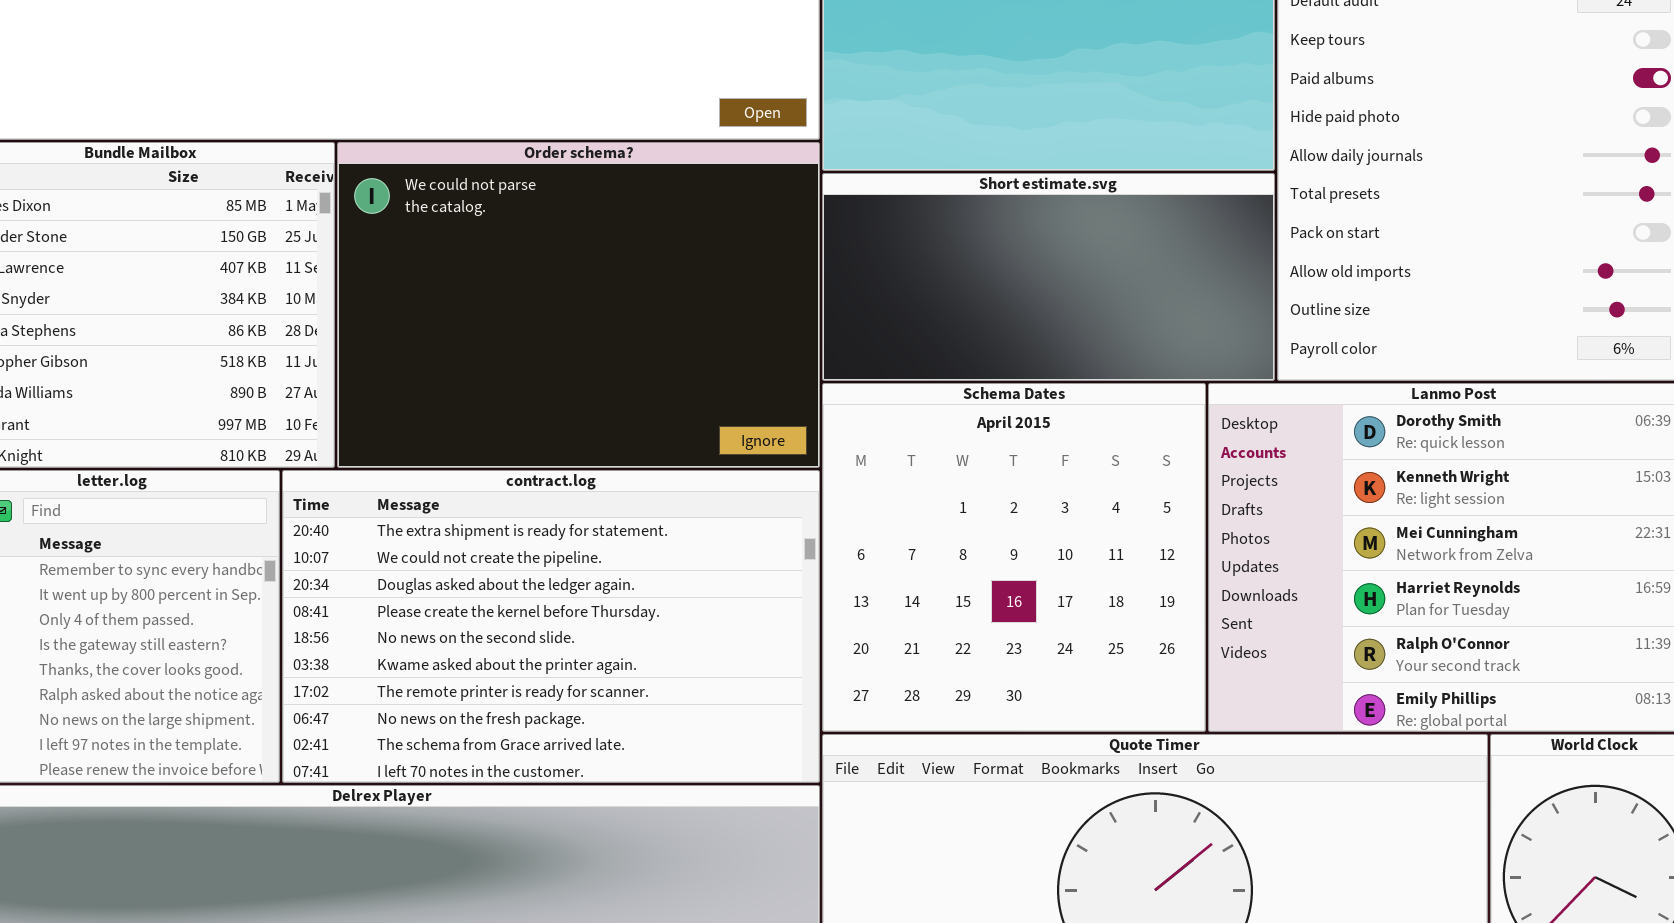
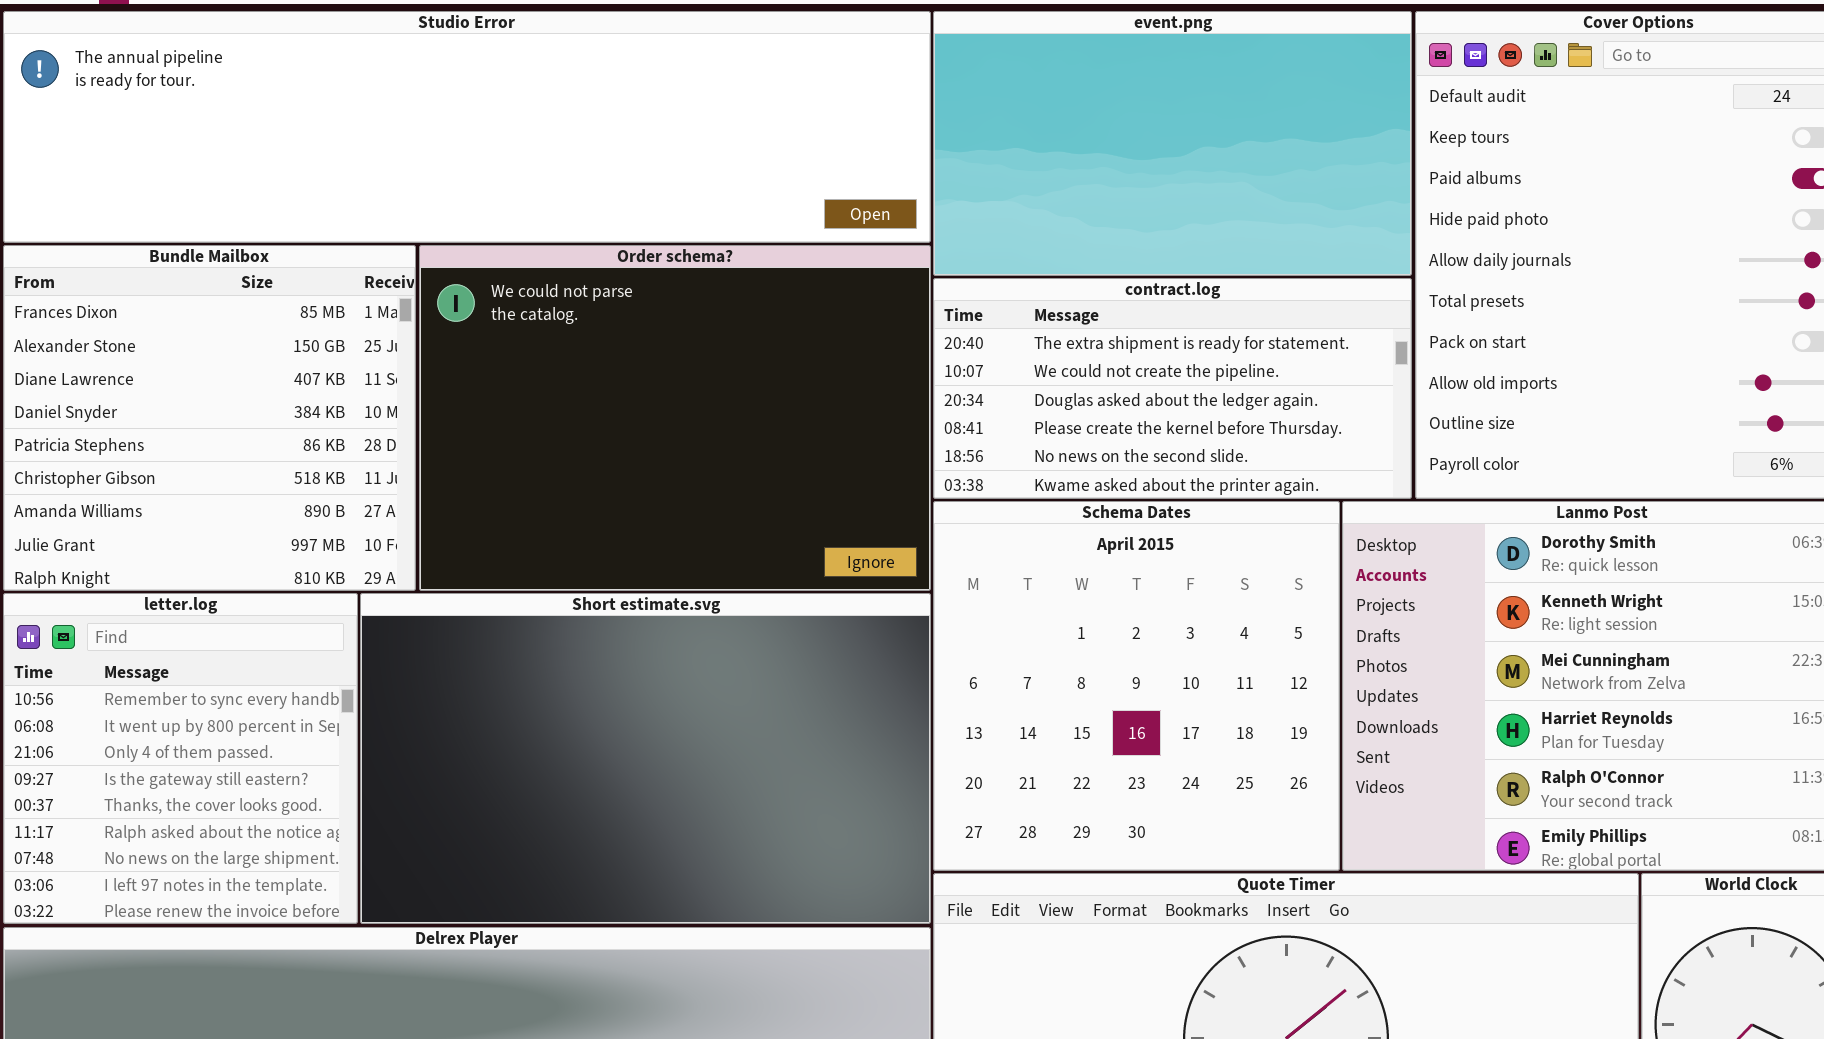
Short estimate.svg: [822,173,1275,381] -> [360,593,931,924], moved, resized
contract.log: [282,470,820,783] -> [933,278,1412,499], moved, resized

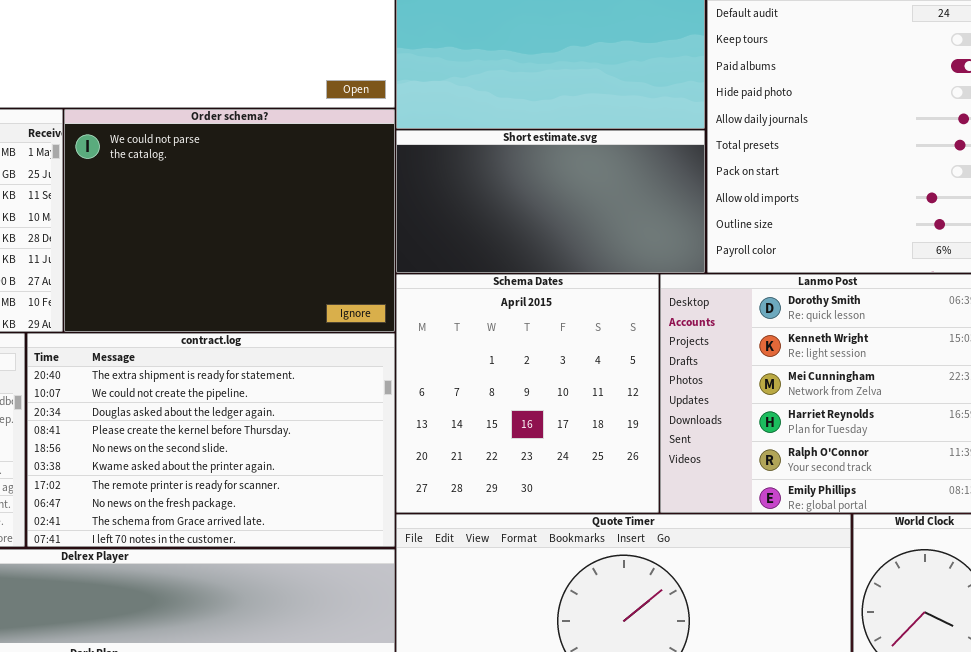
contract.log: [933,278,1412,499] -> [27,333,395,547], moved, resized
Short estimate.svg: [360,593,931,924] -> [396,130,705,273], moved, resized

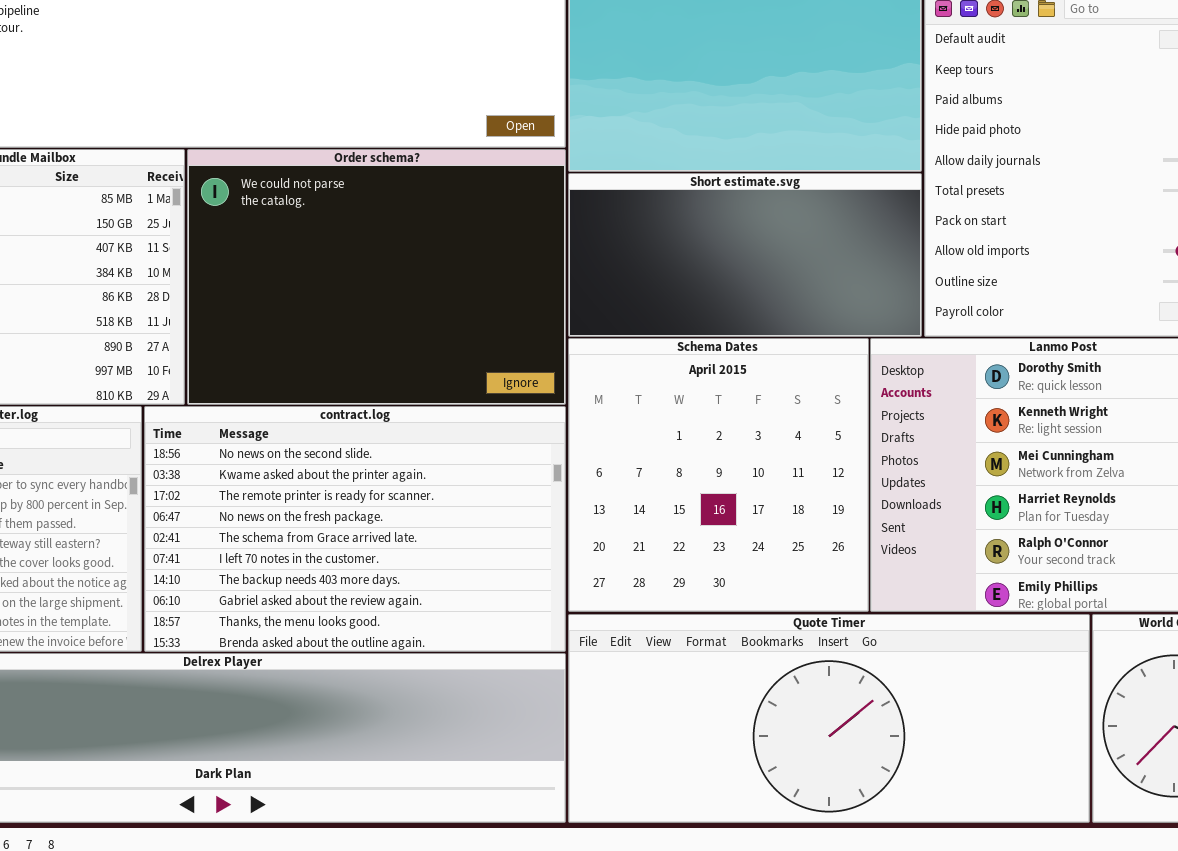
contract.log: [27,333,395,547] -> [144,406,566,652], scrolled down 4 rows

